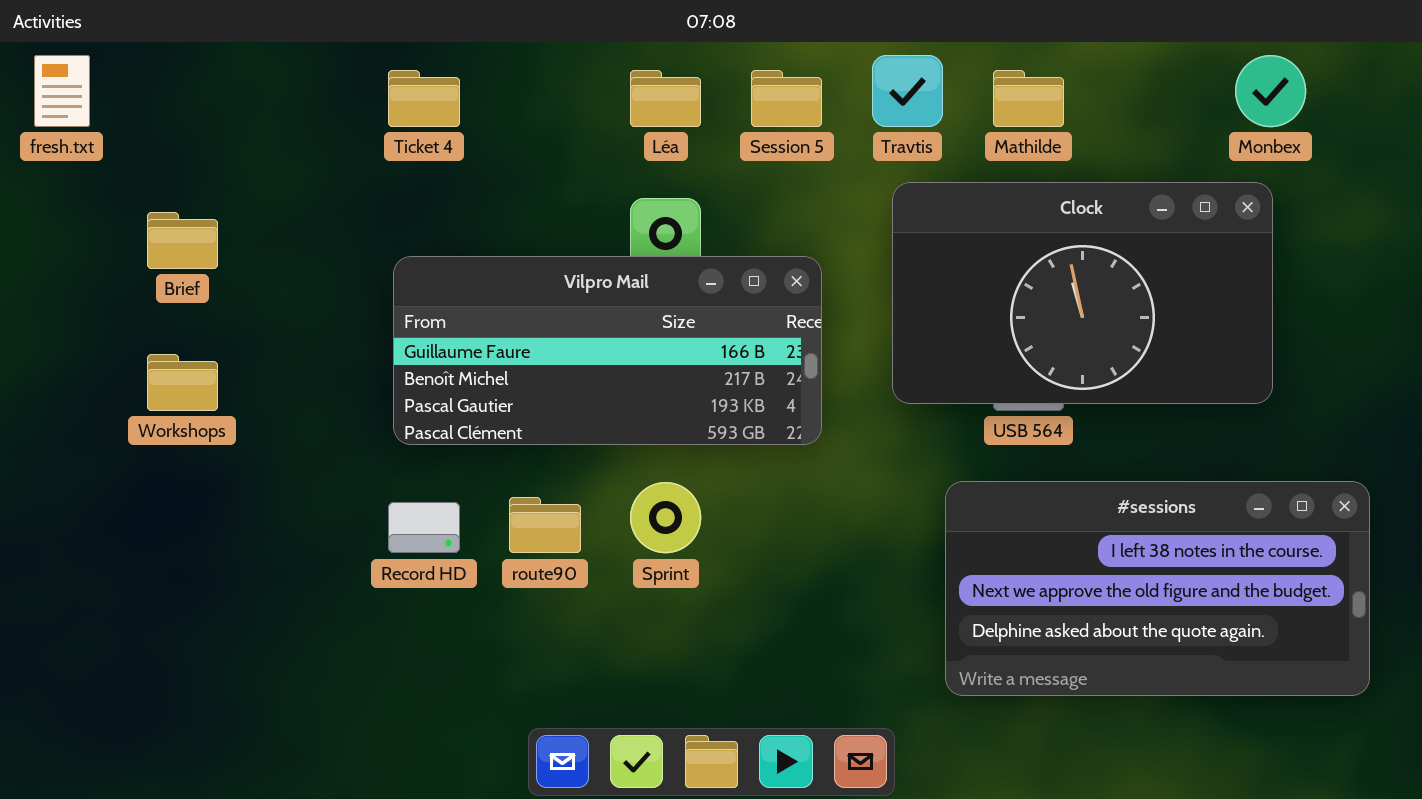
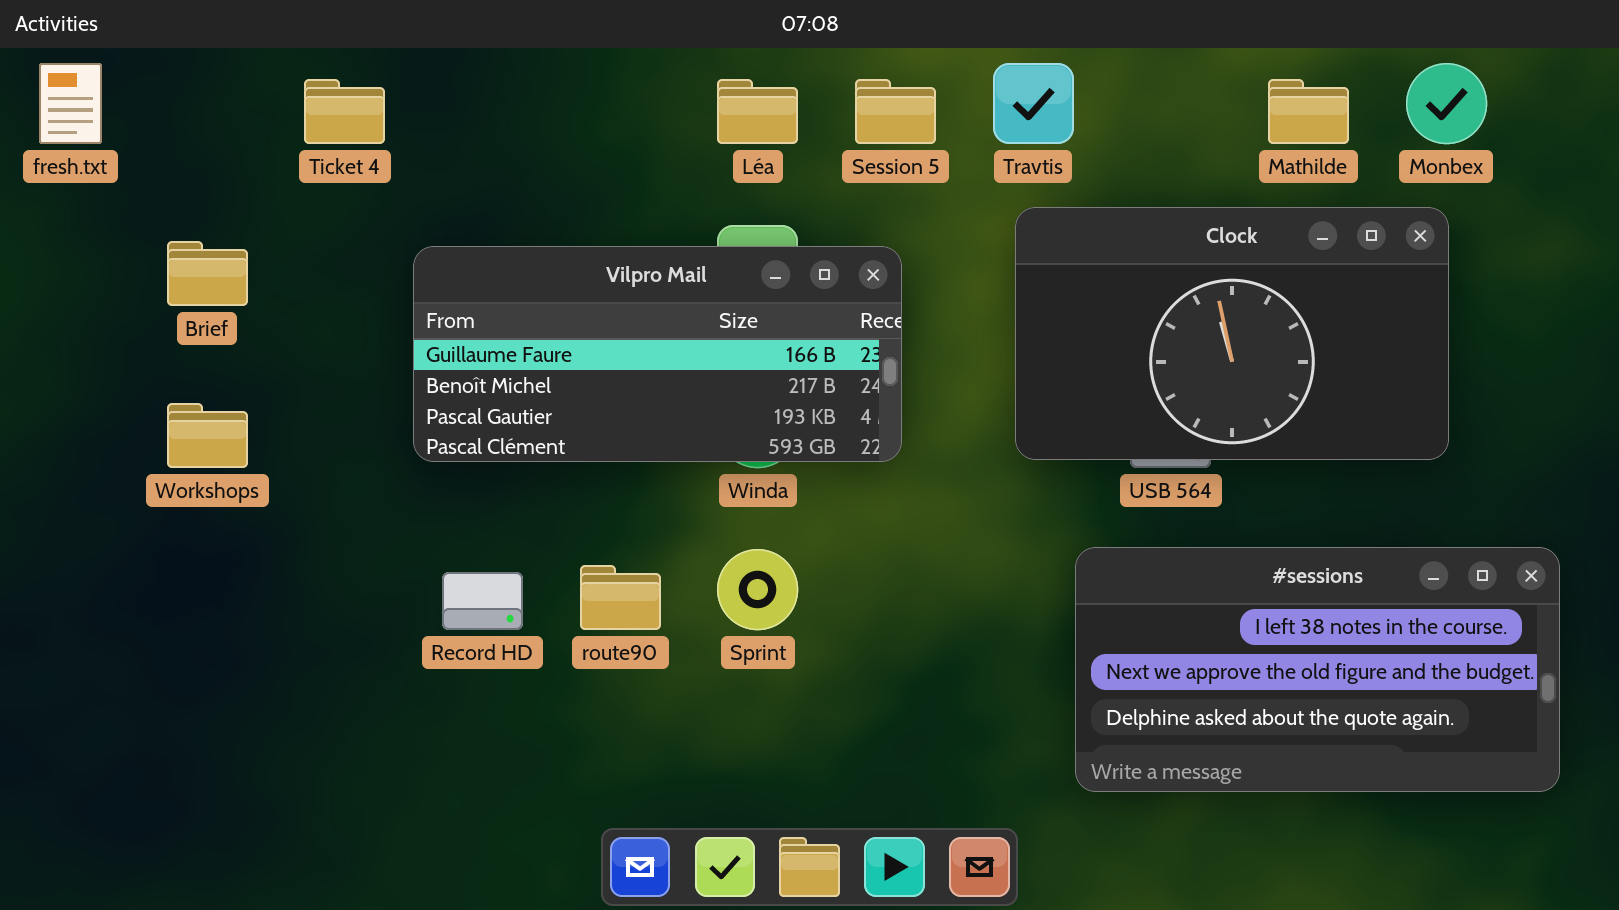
Ticket 4: [388,70,460,127] -> [304,79,385,144], moved
Mathilde: [993,70,1064,127] -> [1268,79,1349,144], moved
Vilpro Mail: [393,256,822,445] -> [413,246,902,462], moved

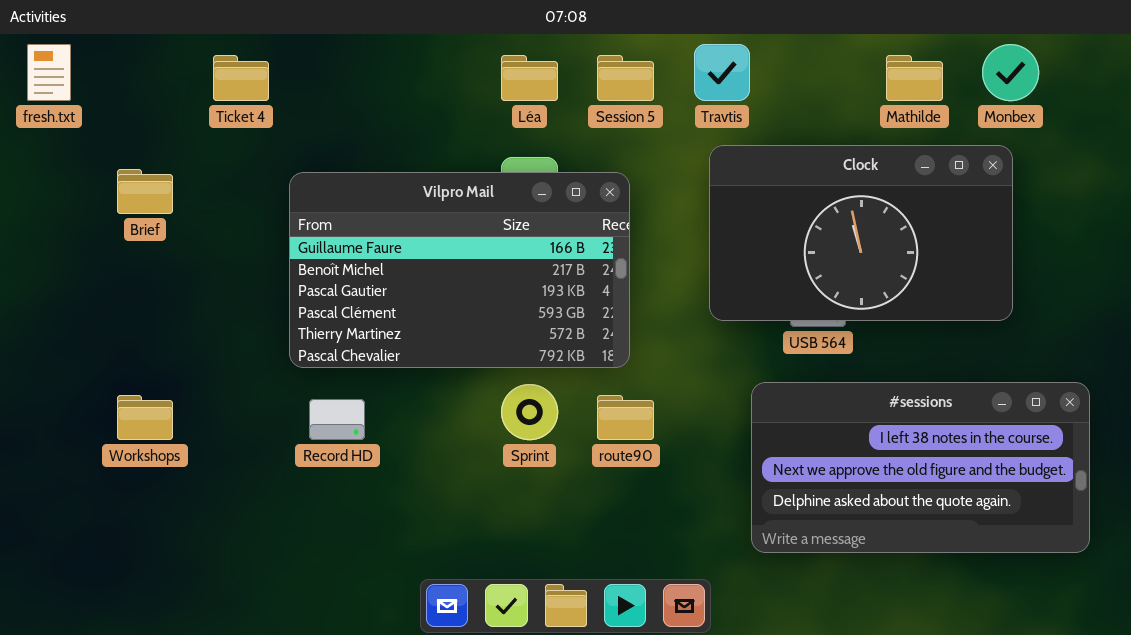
Vilpro Mail: [413,246,902,462] -> [289,172,630,368], resized
Workshops: [167,403,248,468] -> [117,395,173,440], moved
route90: [580,565,661,630] -> [597,395,654,440], moved

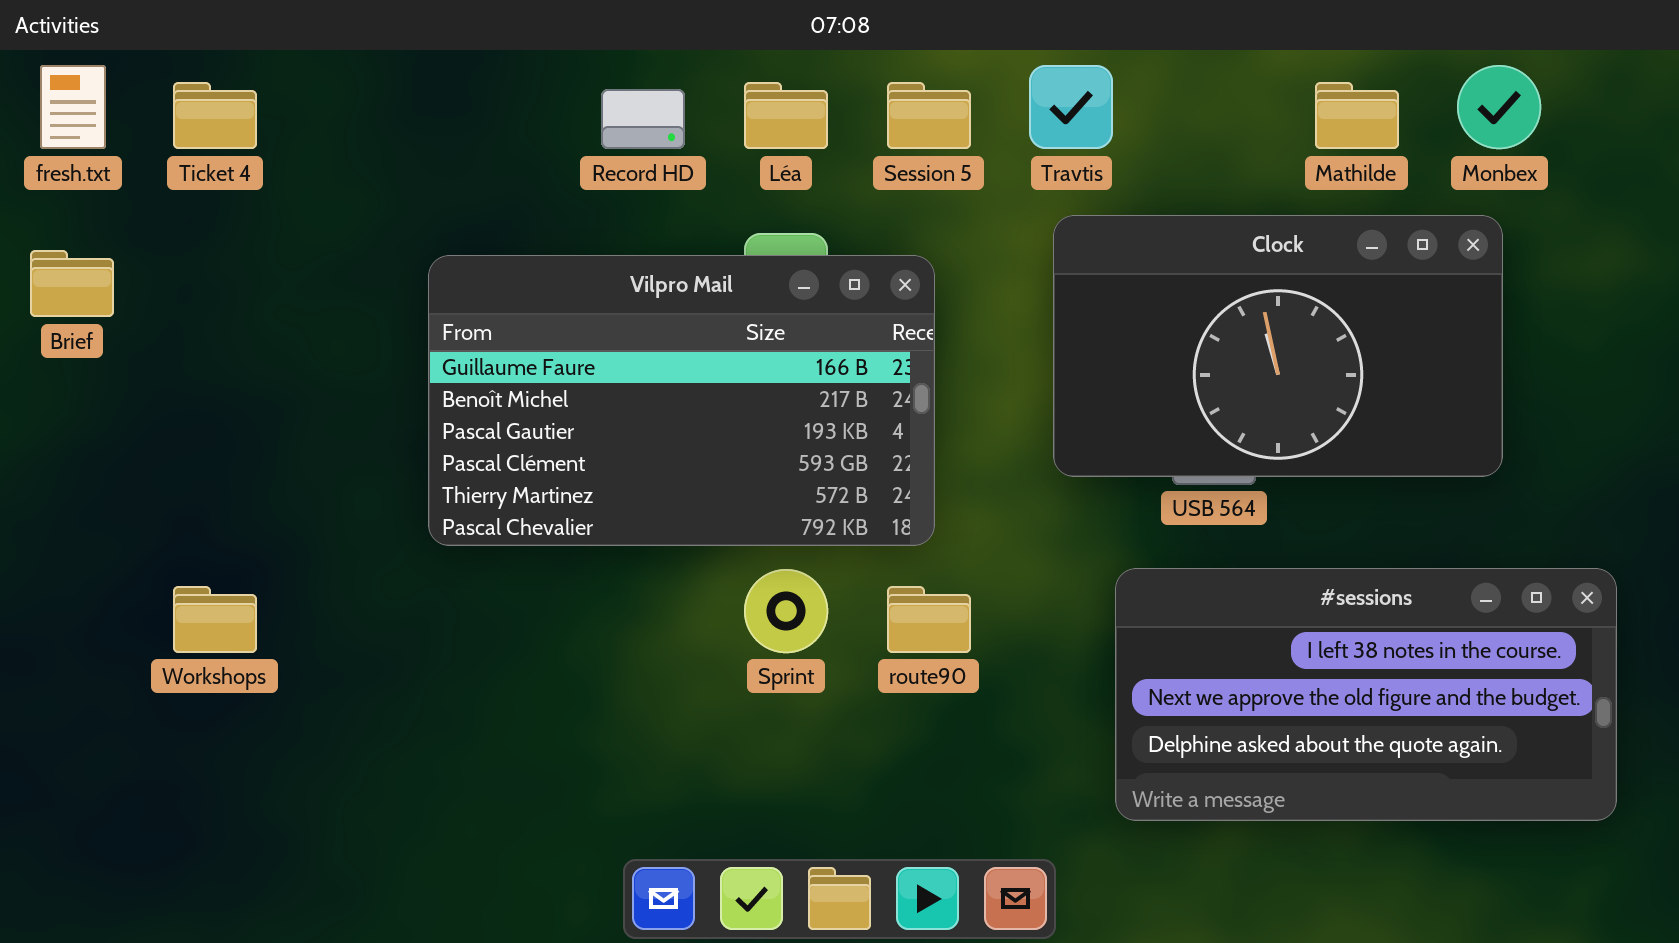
Ticket 4: [213,55,269,101] -> [173,82,257,149], moved
Brief: [117,169,173,214] -> [30,250,114,317], moved
Record HD: [309,399,365,440] -> [601,89,685,149], moved

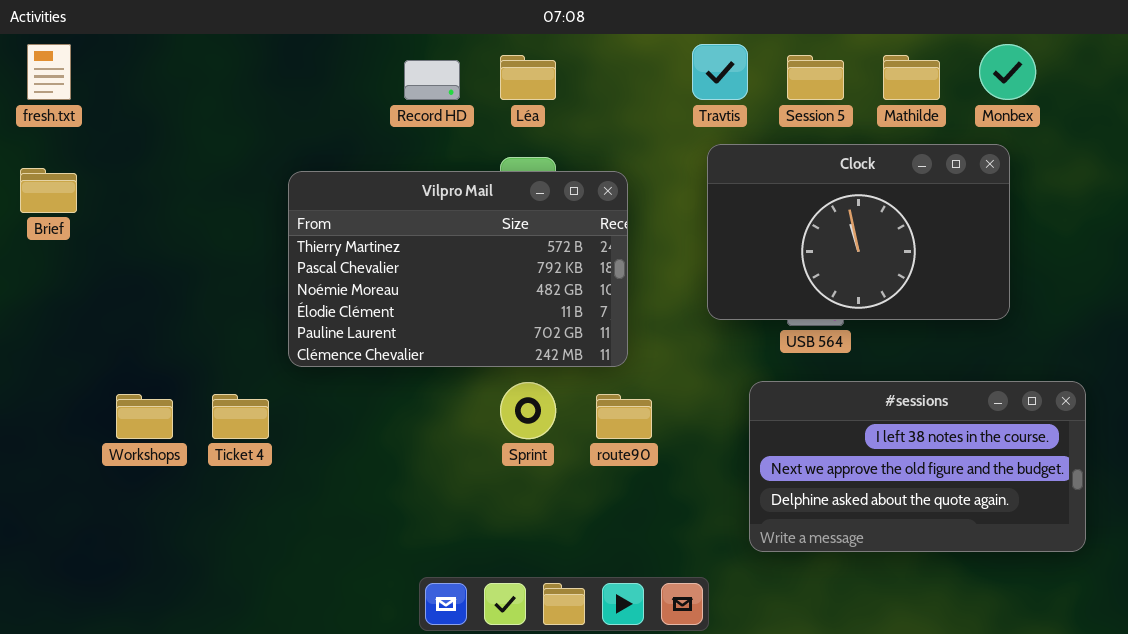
Ticket 4: [173,82,257,149] -> [212,394,269,439], moved
Session 5: [887,82,971,149] -> [787,55,844,100], moved
Vilpro Mail: [428,255,935,546] -> [288,171,628,367], scrolled down 4 rows

